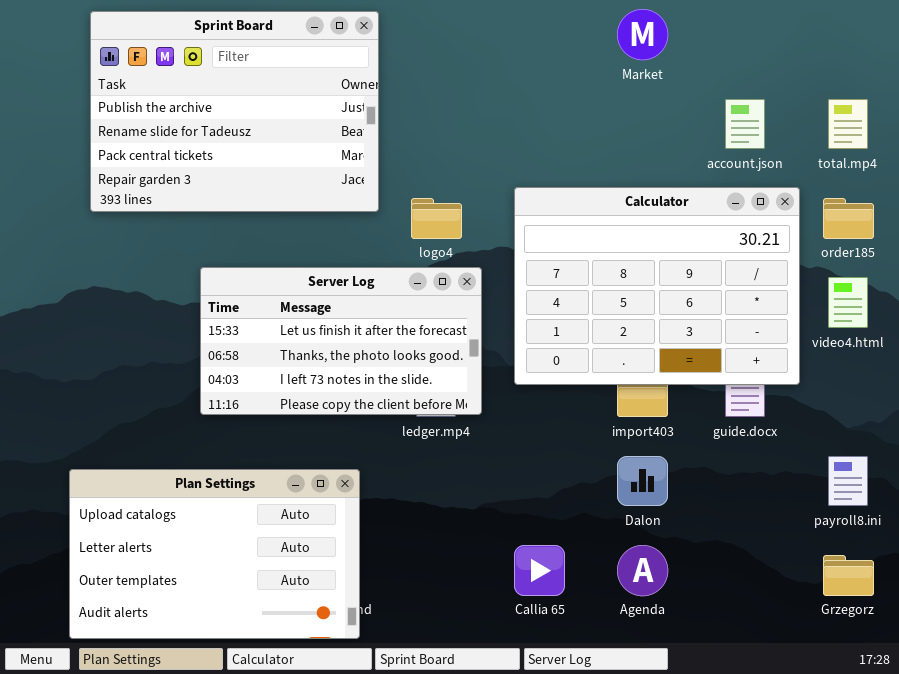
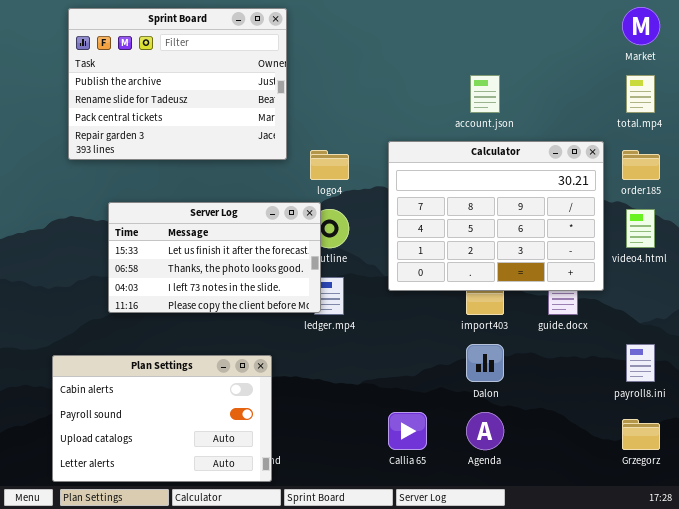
Market: [617,9,668,60] -> [622,7,660,45], moved
account.json: [725,99,765,149] -> [470,75,500,113], moved
Server Log: [200,267,482,415] -> [108,202,321,313], moved
Plan Settings: [69,469,360,639] -> [52,355,272,482], scrolled up 2 rows

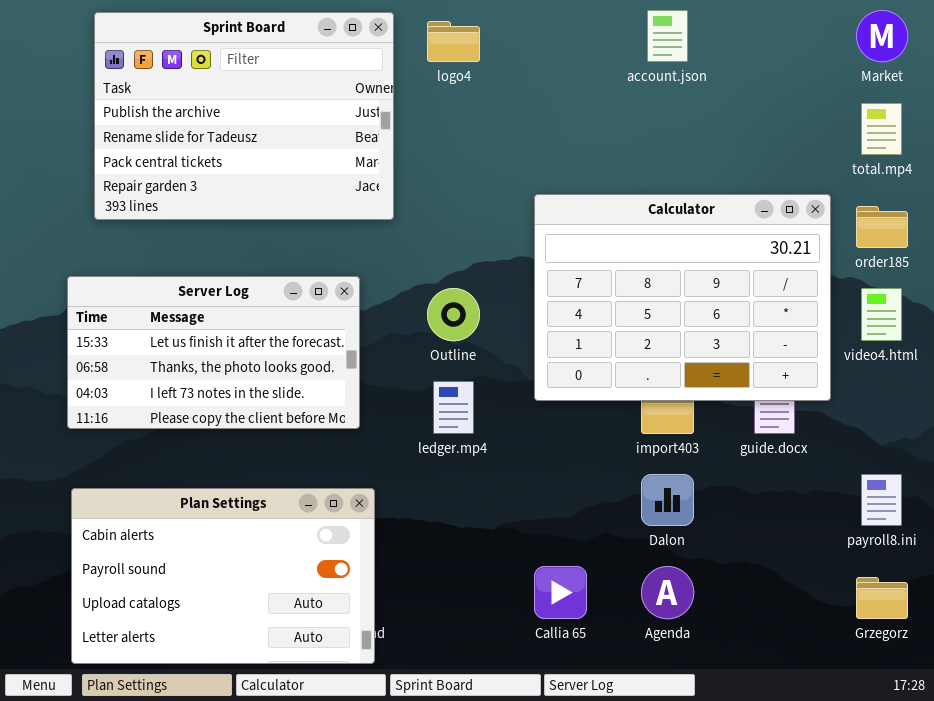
account.json: [470,75,500,113] -> [647,10,688,62], moved
logo4: [310,150,349,180] -> [427,21,480,62], moved
Server Log: [108,202,321,313] -> [67,276,360,429], moved

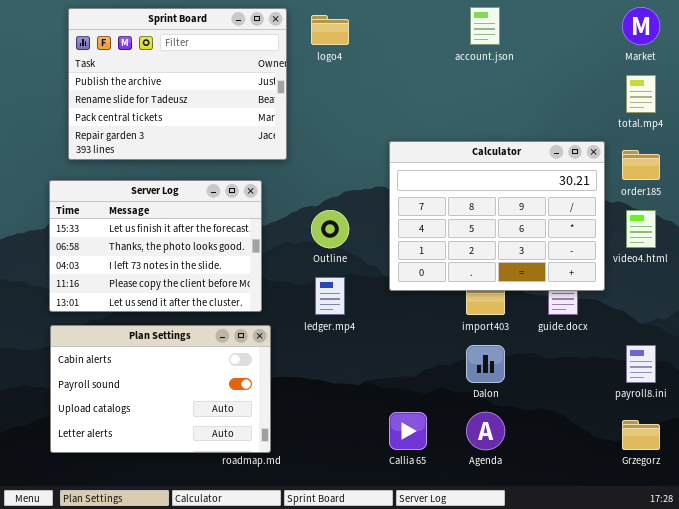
Server Log: [67,276,360,429] -> [49,180,262,312], resized
Plan Settings: [71,488,375,664] -> [50,325,271,453], moved

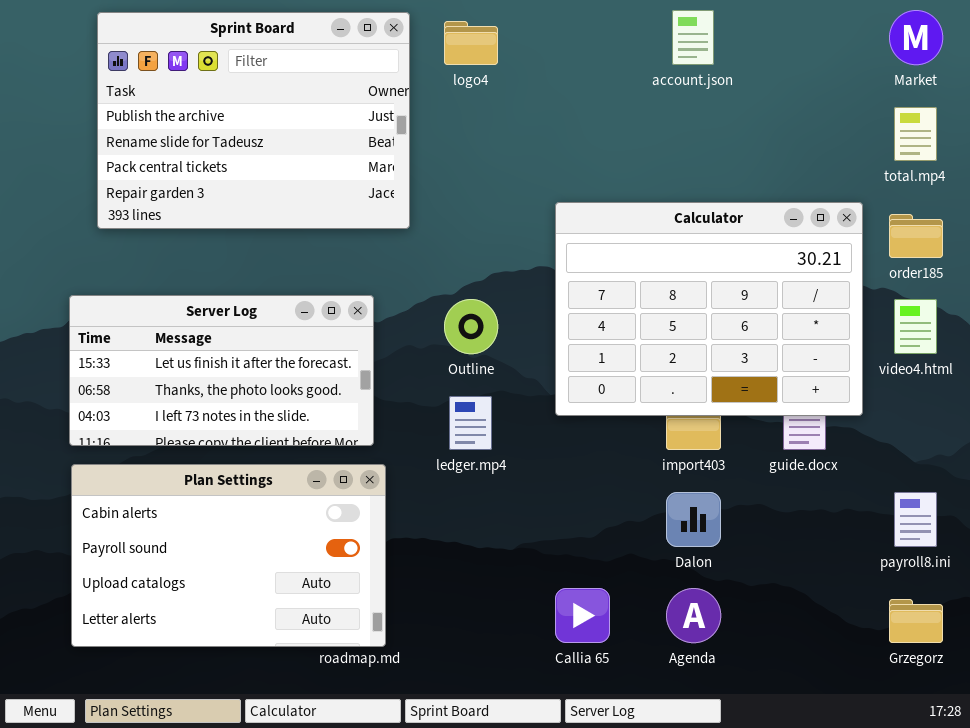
Server Log: [49,180,262,312] -> [69,295,374,446], resized

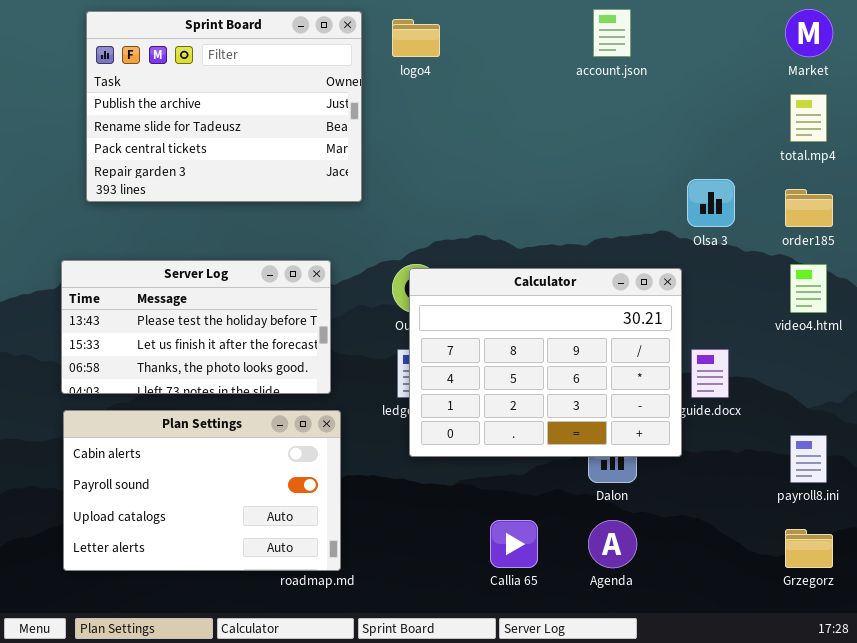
Calculator: [555,202,863,416] -> [409,268,682,457], moved
Server Log: [69,295,374,446] -> [61,260,331,394], scrolled up 1 row

